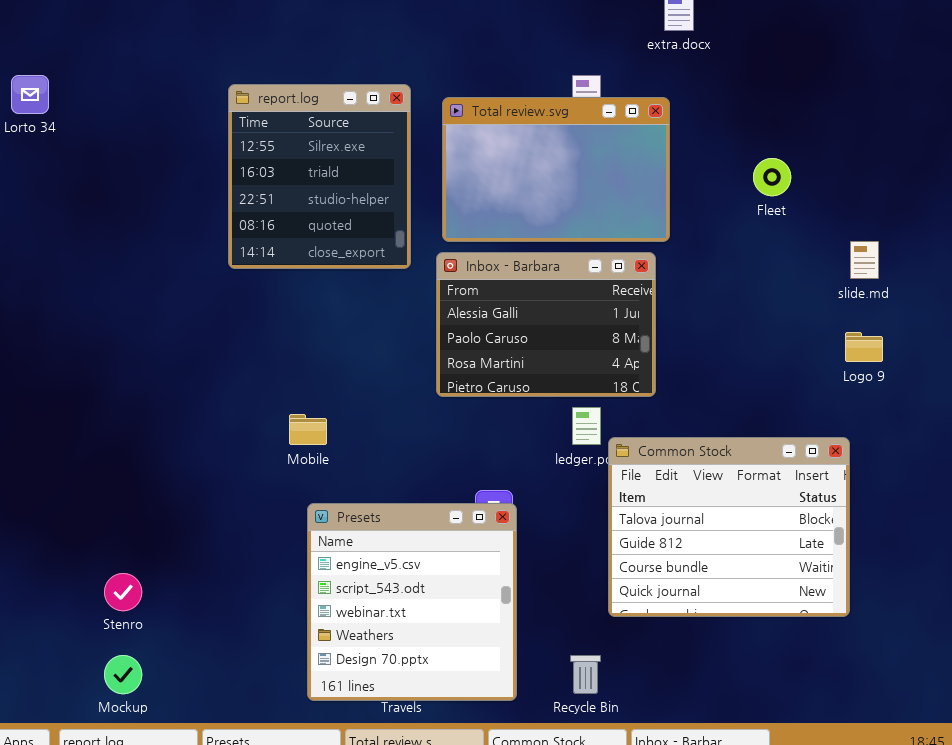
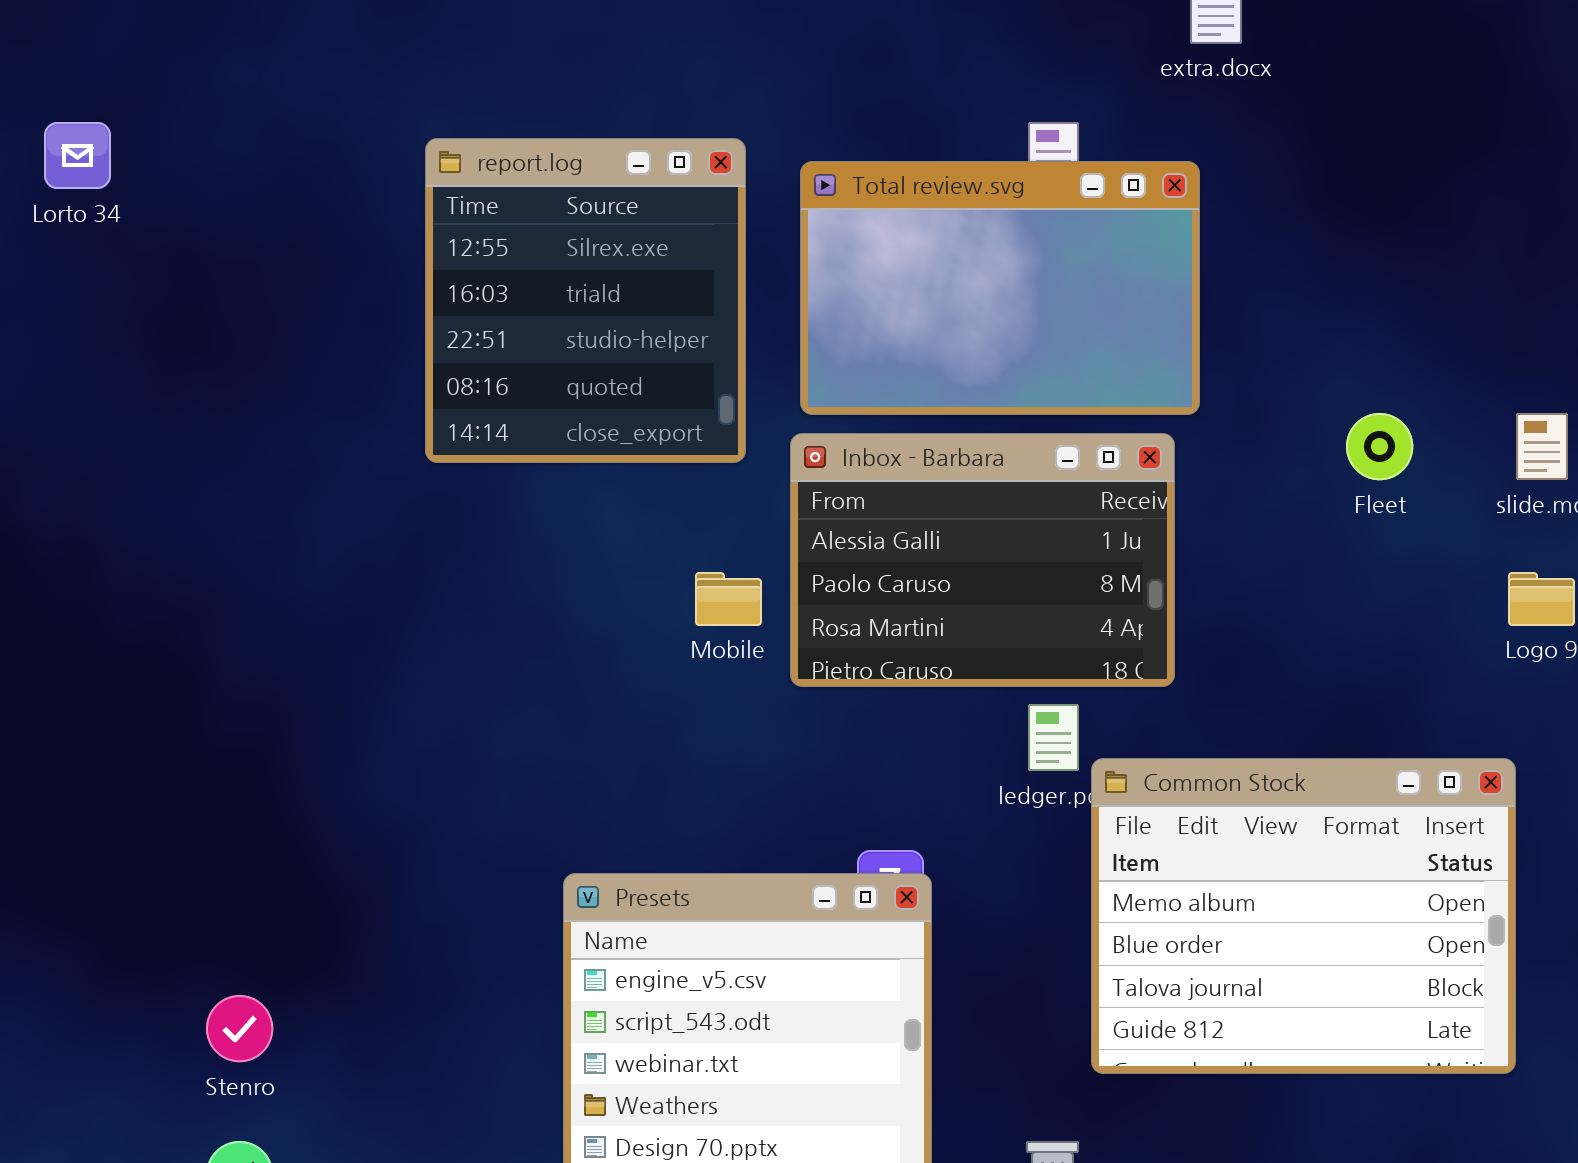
Fleet: [753,158,791,196] -> [1346,413,1413,480], moved
Mobile: [289,414,327,445] -> [695,572,762,626], moved
Common Stock: [608,437,850,617] -> [1091,758,1516,1074], scrolled up 2 rows

